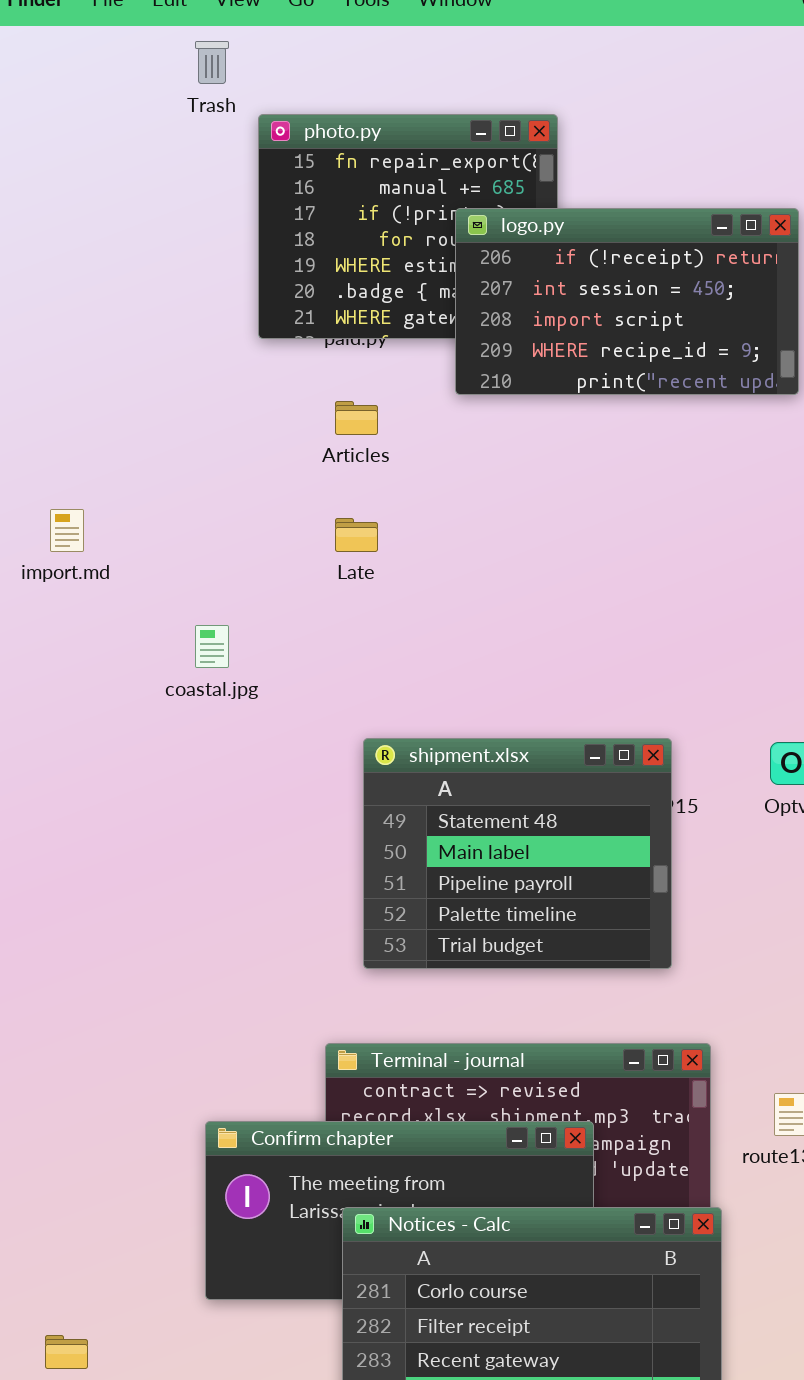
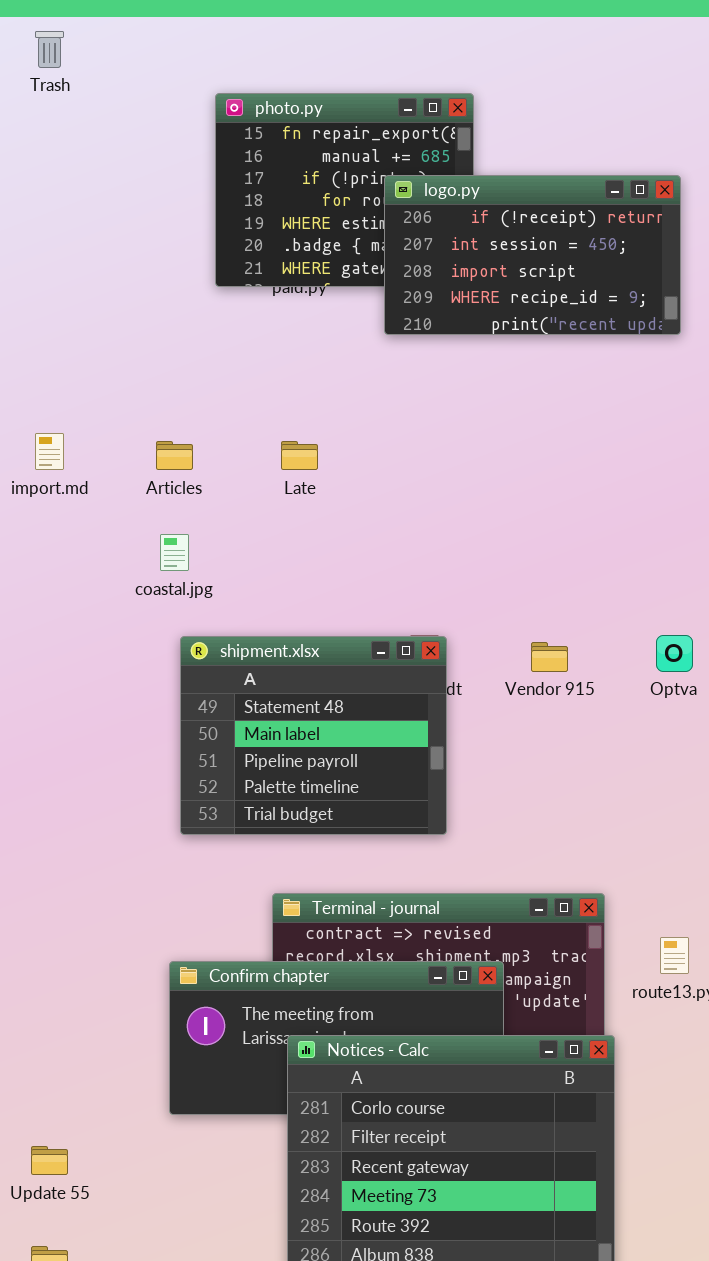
Trash: [195,41,229,84] -> [35,31,64,68], moved
Articles: [335,401,378,435] -> [156,441,193,470], moved
shipment.xlsx: [363,738,672,969] -> [180,636,447,835], moved

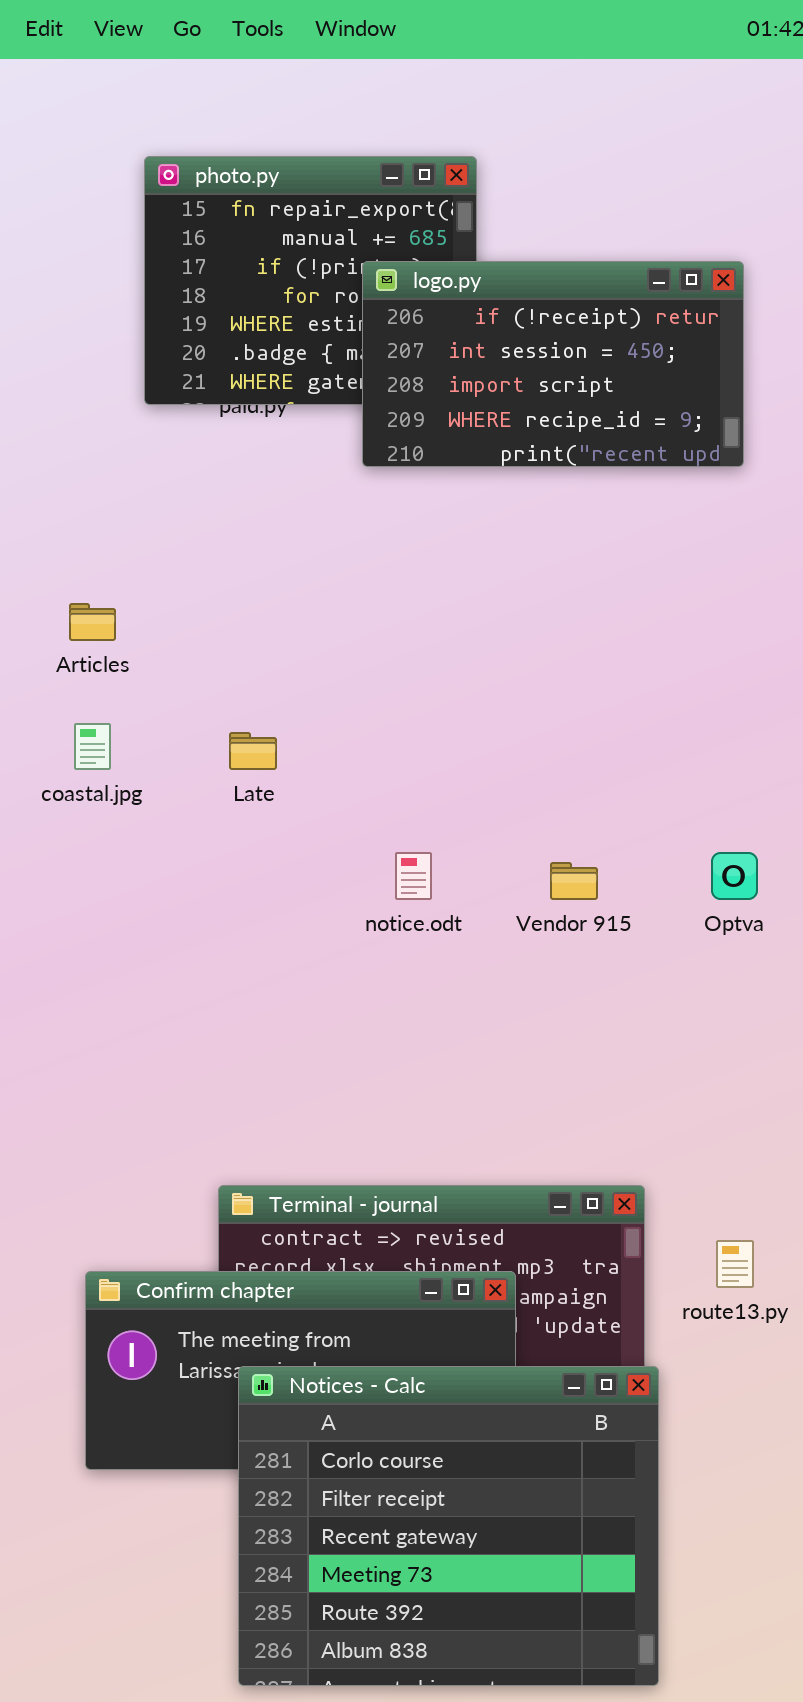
Late: [281,441,318,470] -> [229,732,277,770], moved
shipment.xlsx: [180,636,447,835] -> none, closed

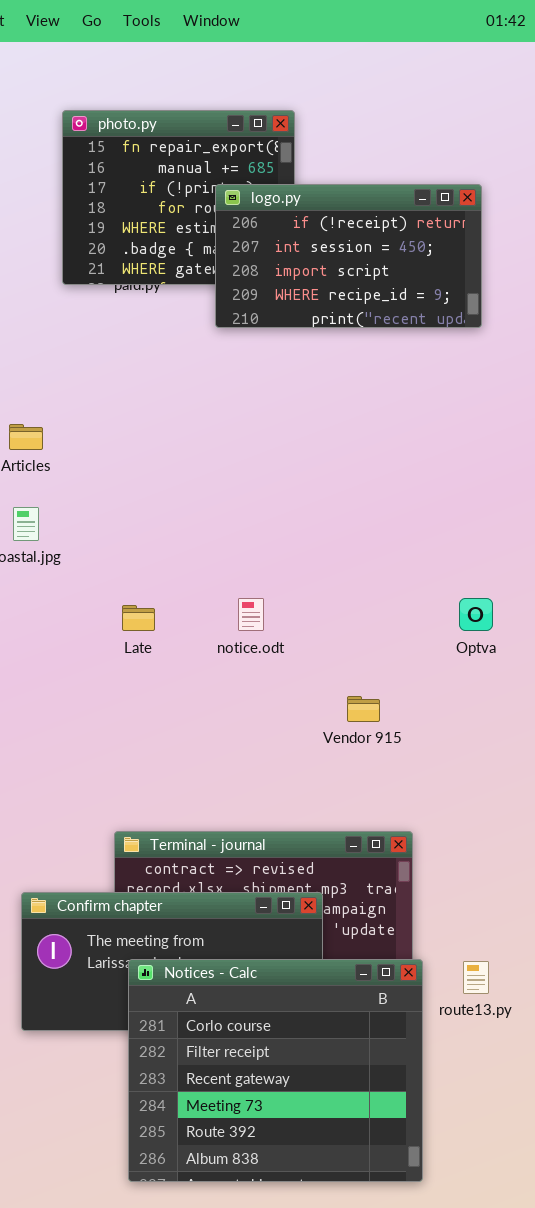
Late: [229,732,277,770] -> [122,605,155,631], moved
Vendor 915: [550,862,598,900] -> [347,696,380,722], moved
route13.py: [716,1240,754,1288] -> [463,961,489,994], moved

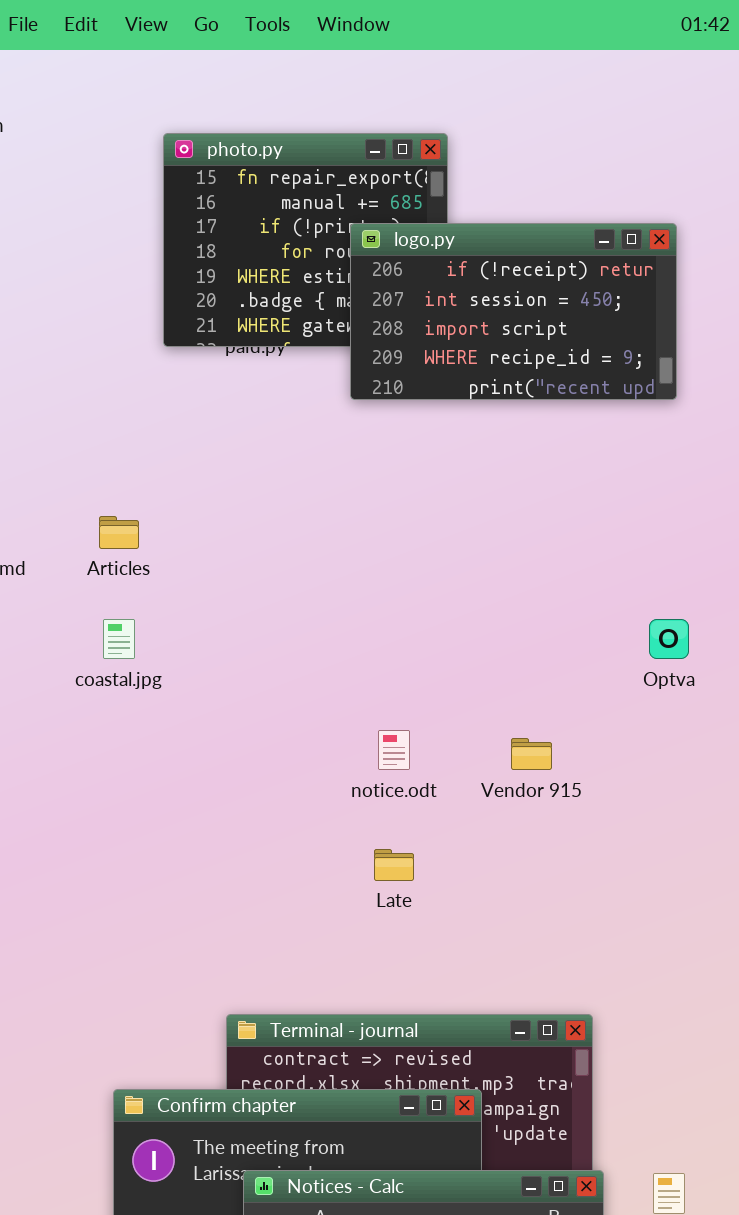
Optva: [459,598,493,631] -> [649,619,689,659], moved
Late: [122,605,155,631] -> [374,849,414,881], moved
Vendor 915: [347,696,380,722] -> [511,738,552,770], moved

